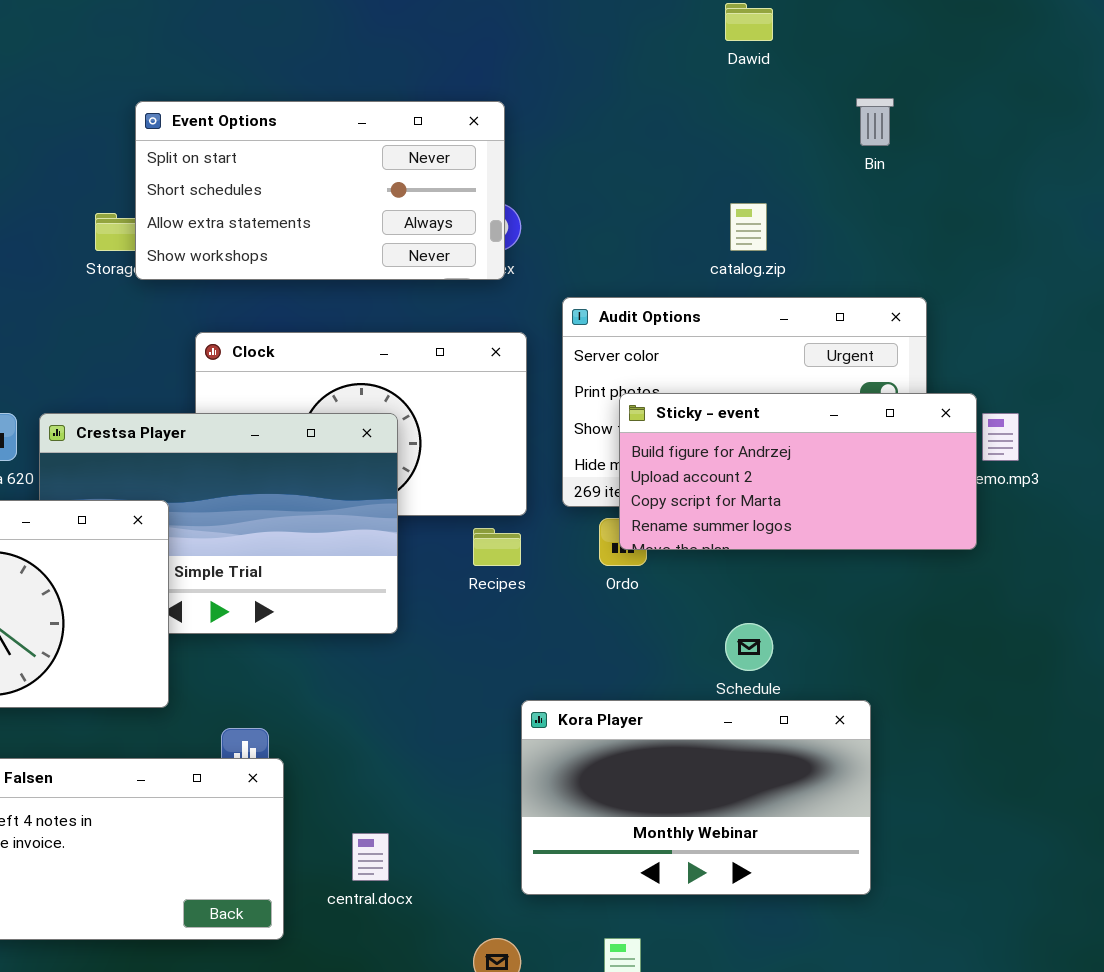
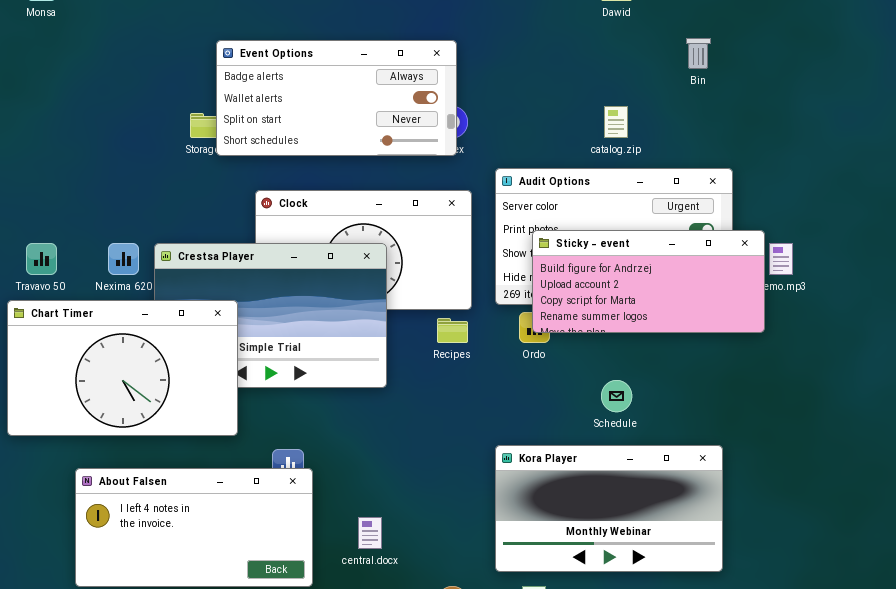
Event Options: [135,101,505,280] -> [216,40,457,156], scrolled up 2 rows
Kora Player: [521,700,871,895] -> [495,445,723,572], moved

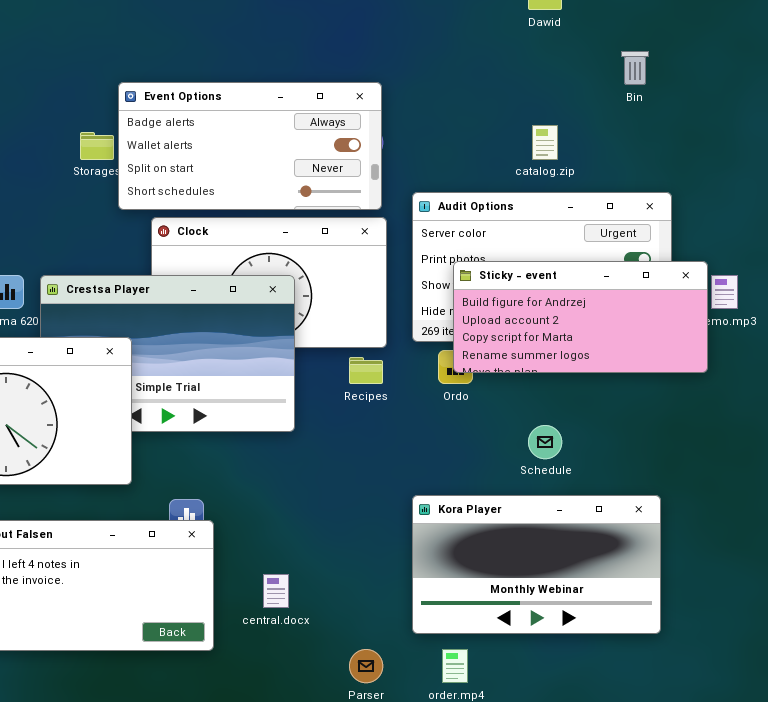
Event Options: [216,40,457,156] -> [118,82,382,210], moved

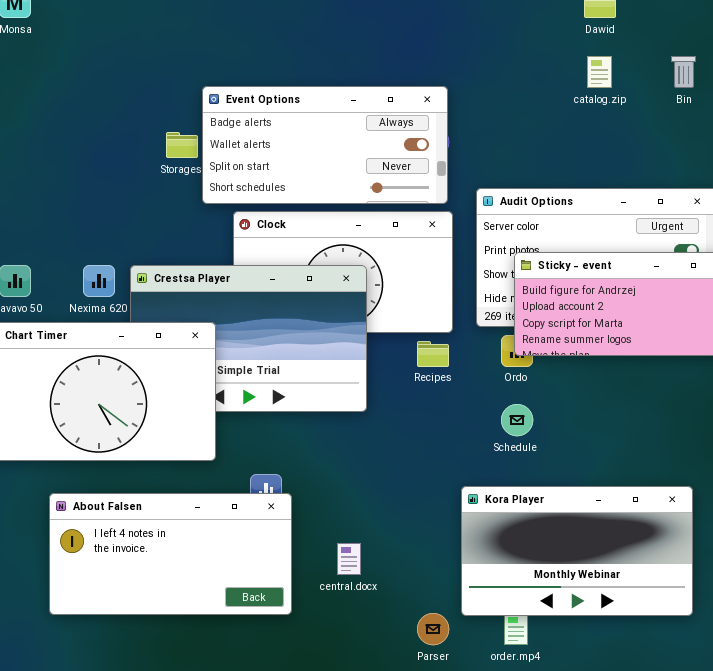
catalog.zip: [532,125,558,160] -> [587,56,612,88], moved
Schedule: [528,425,562,459] -> [501,404,533,436], moved
Kora Player: [412,495,661,634] -> [461,486,693,616], moved

